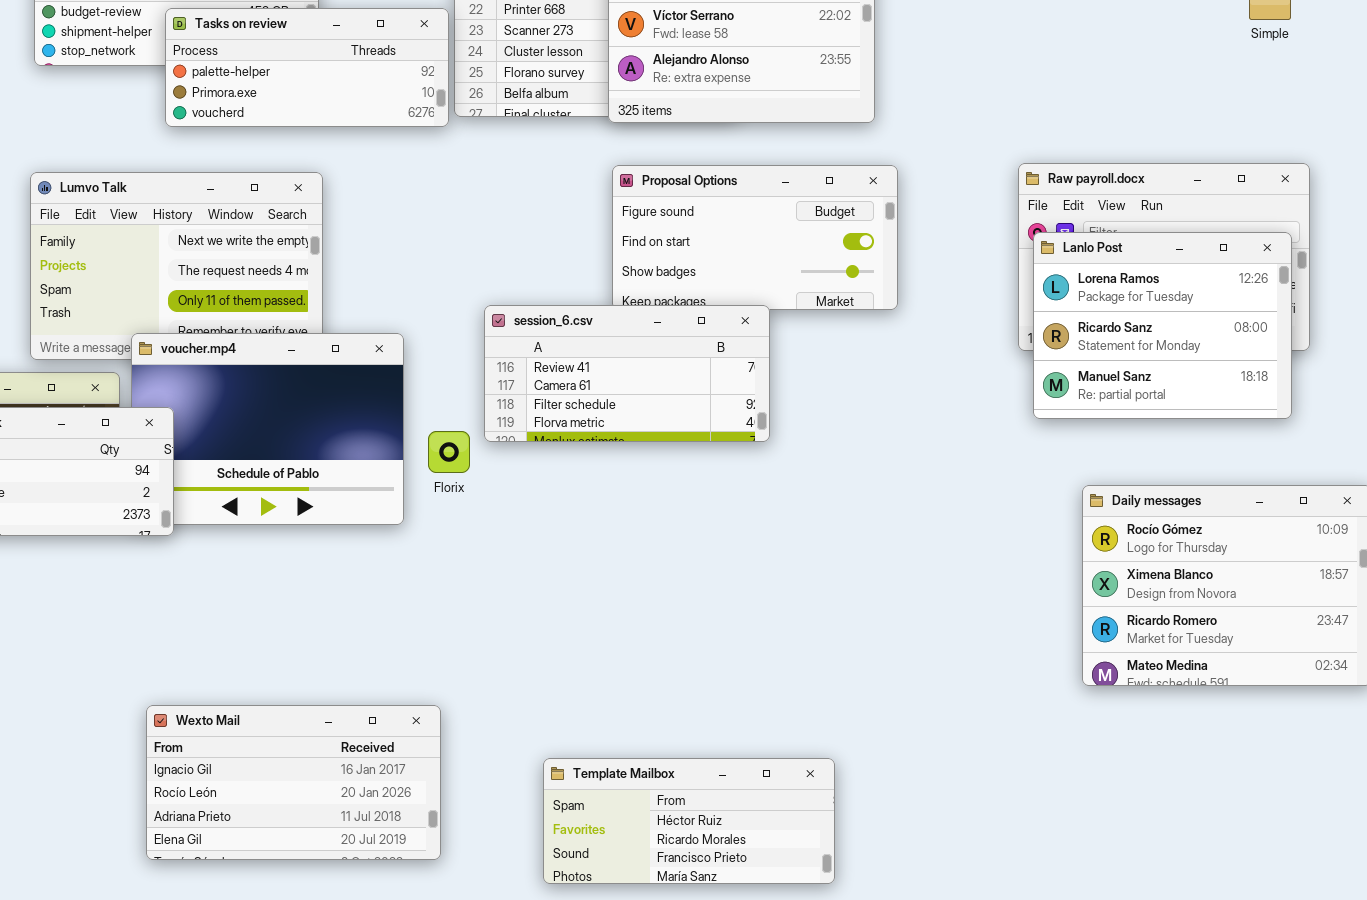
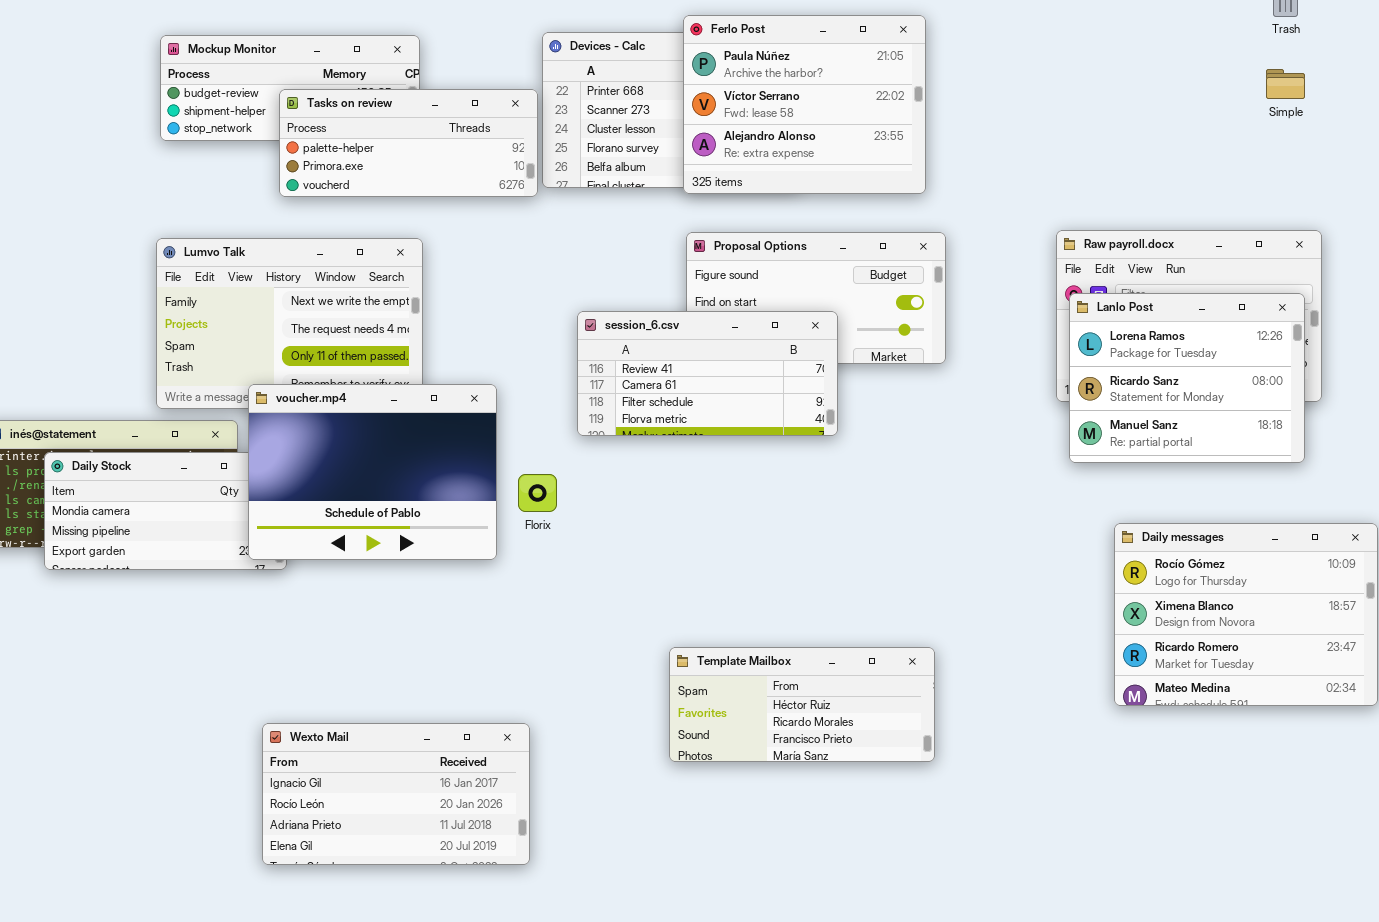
session_6.csv: [484,305,770,442] -> [577,311,838,436], moved
voucher.mp4: [131,333,404,525] -> [248,384,497,560], raised
Template Mailbox: [543,758,835,884] -> [669,647,935,762], moved

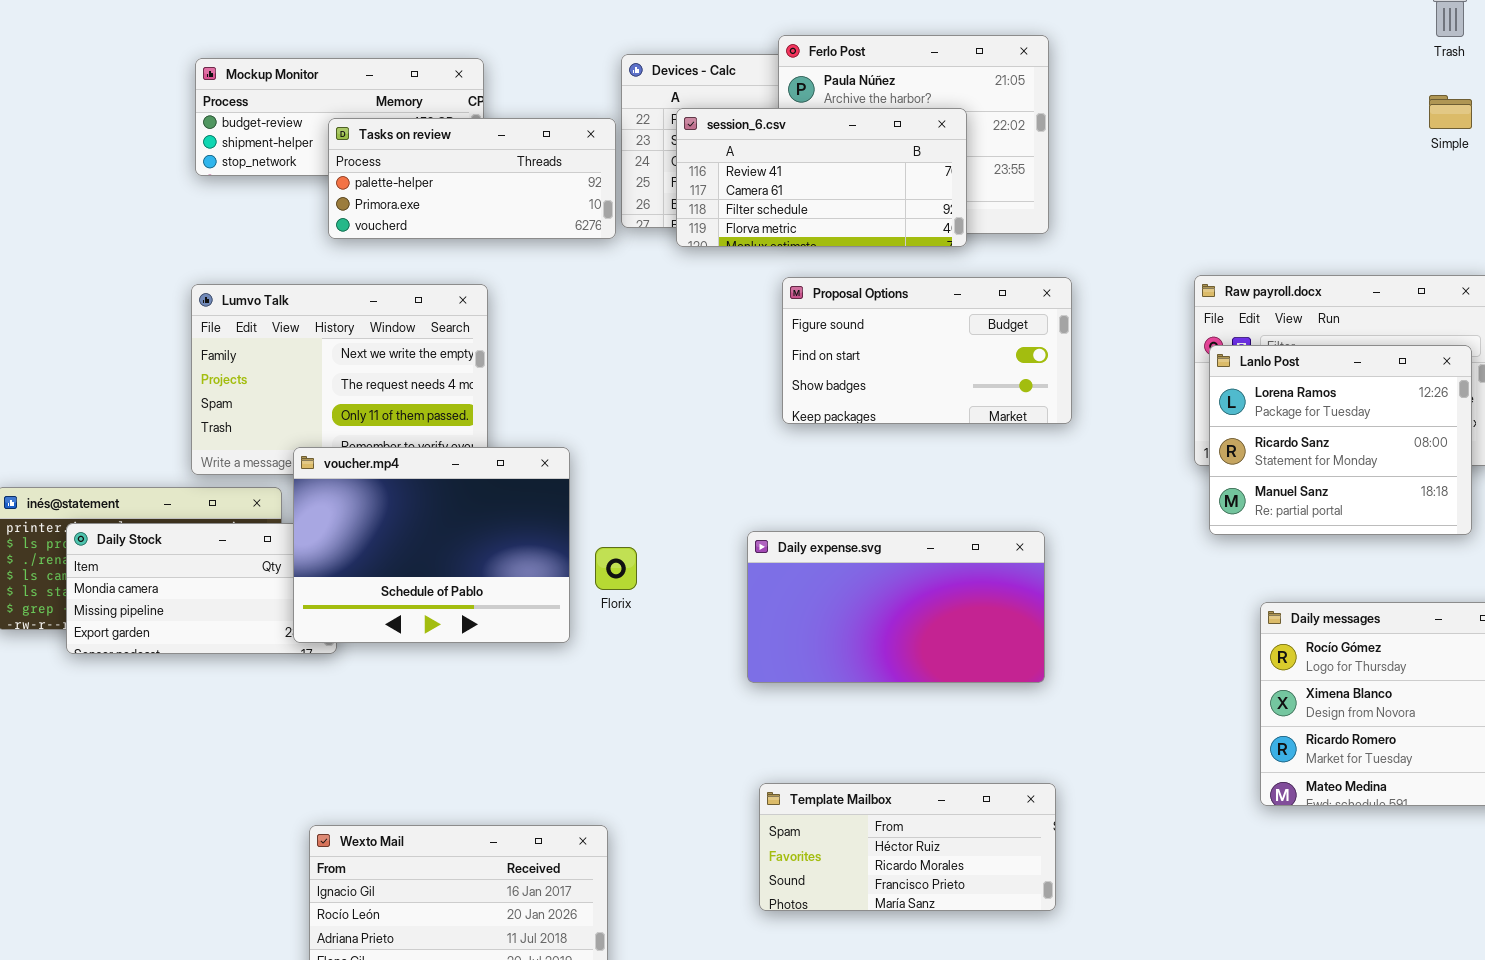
session_6.csv: [577,311,838,436] -> [676,108,967,247], moved
Daily expense.svg: none -> [747,531,1045,683], opened
Template Mailbox: [669,647,935,762] -> [759,783,1056,911], moved

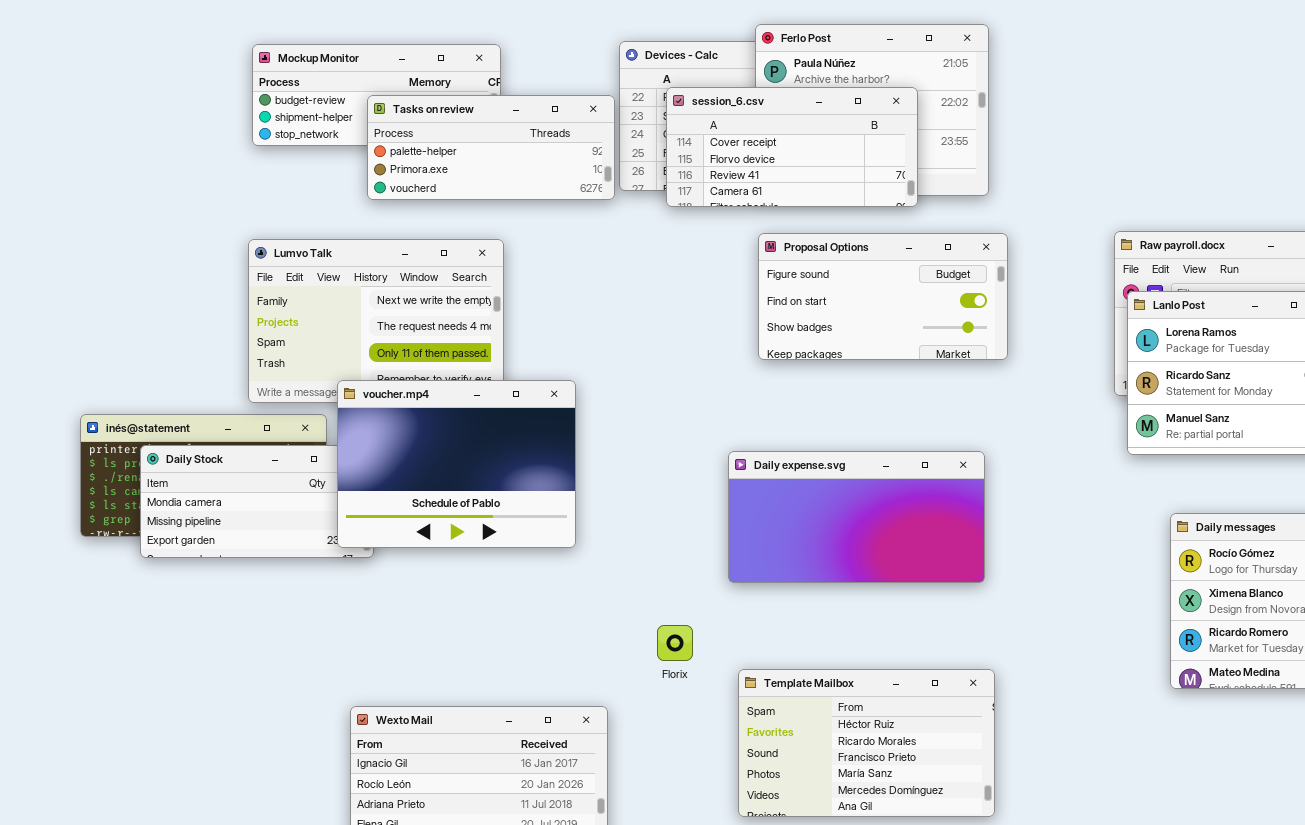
session_6.csv: [676,108,967,247] -> [666,87,918,207], scrolled up 2 rows
Florix: [595,547,637,590] -> [657,625,693,661], moved
Template Mailbox: [759,783,1056,911] -> [738,669,995,817], resized

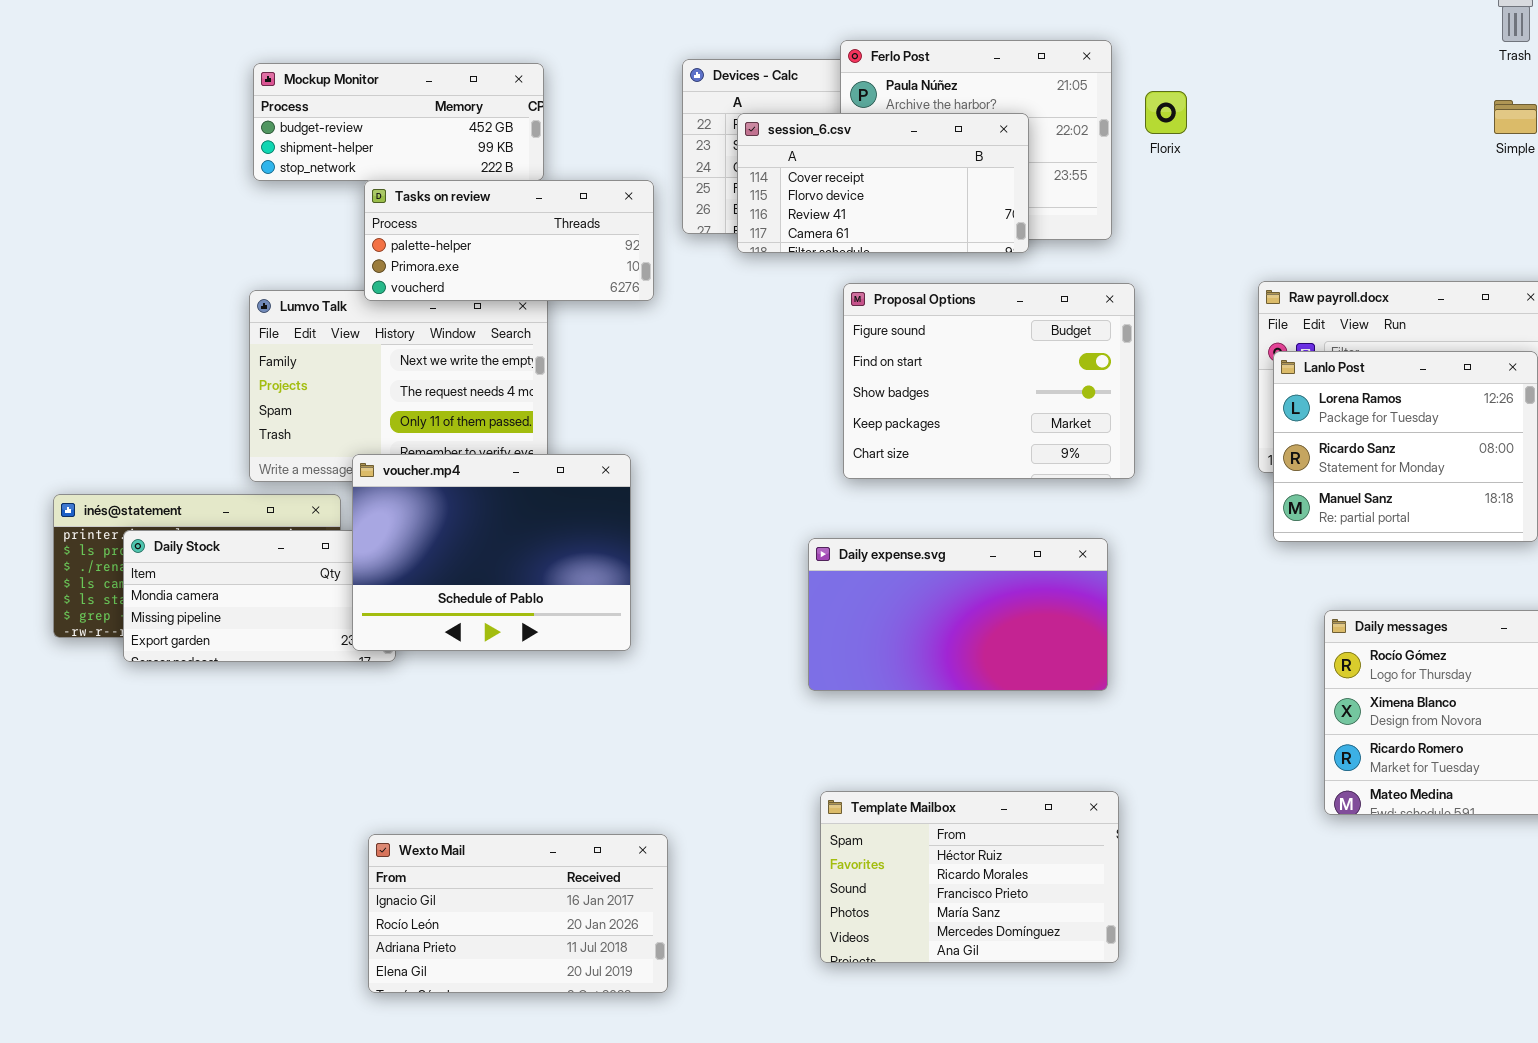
Tasks on review: [367,95,615,200] -> [364,180,654,301], moved
Proposal Options: [758,233,1008,360] -> [843,283,1135,479], resized
Florix: [657,625,693,661] -> [1145,91,1187,134], moved

